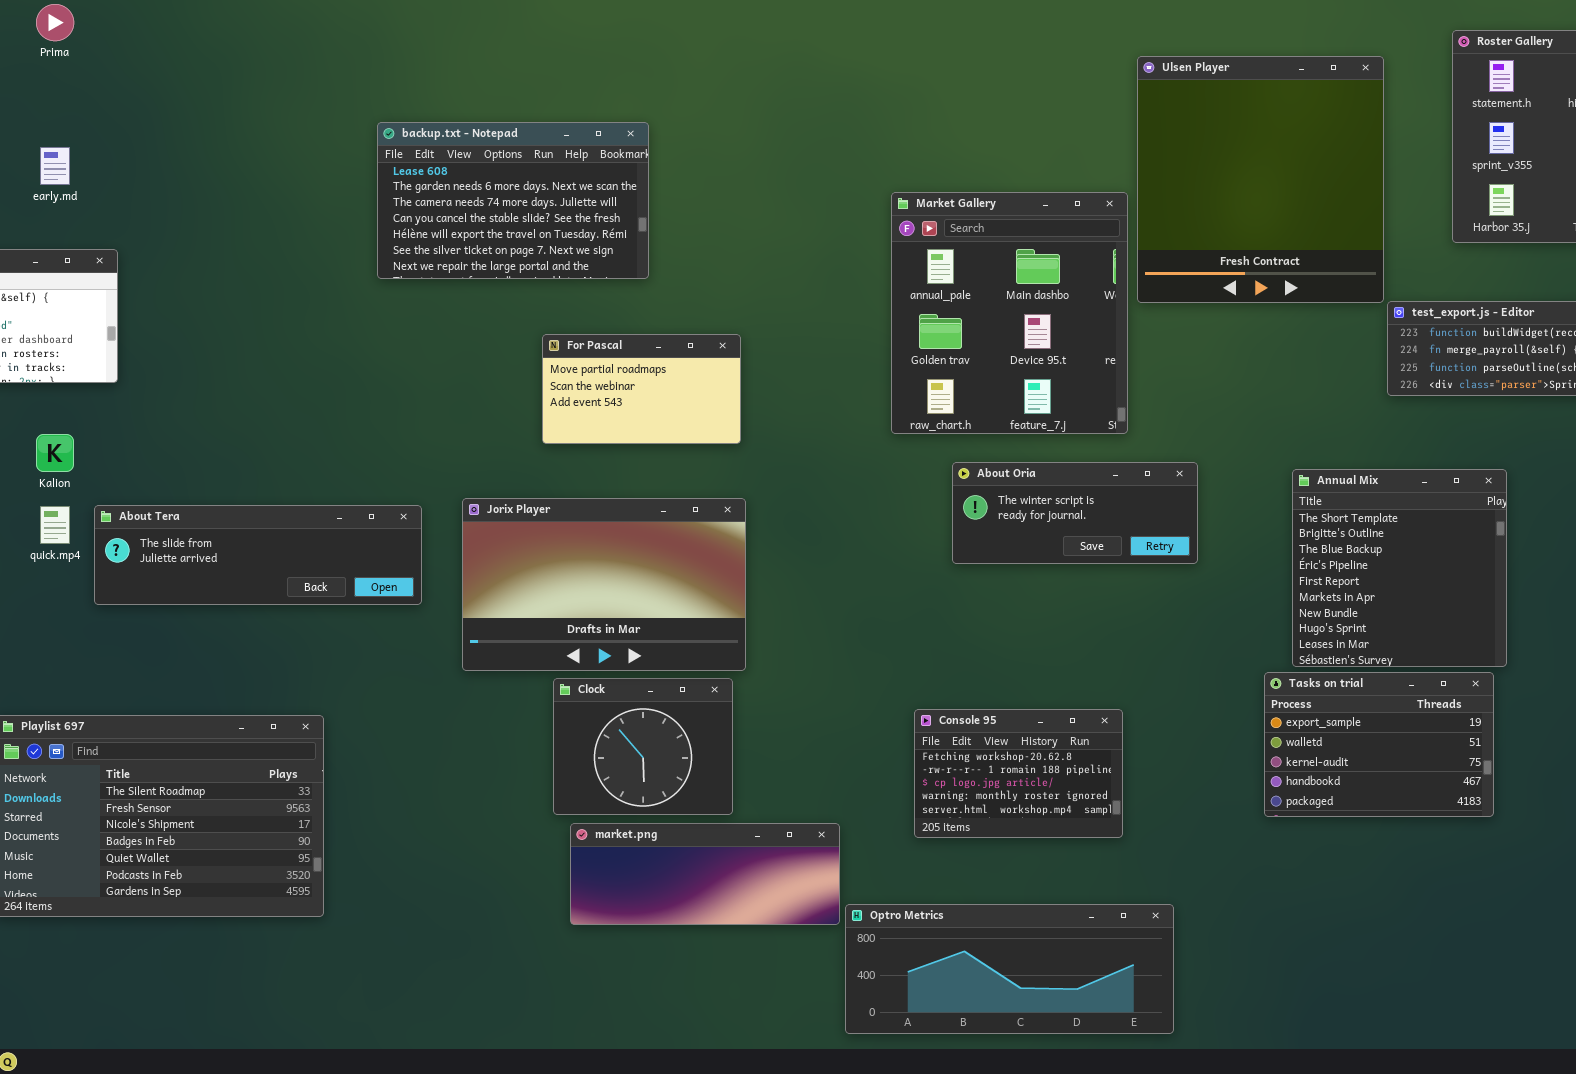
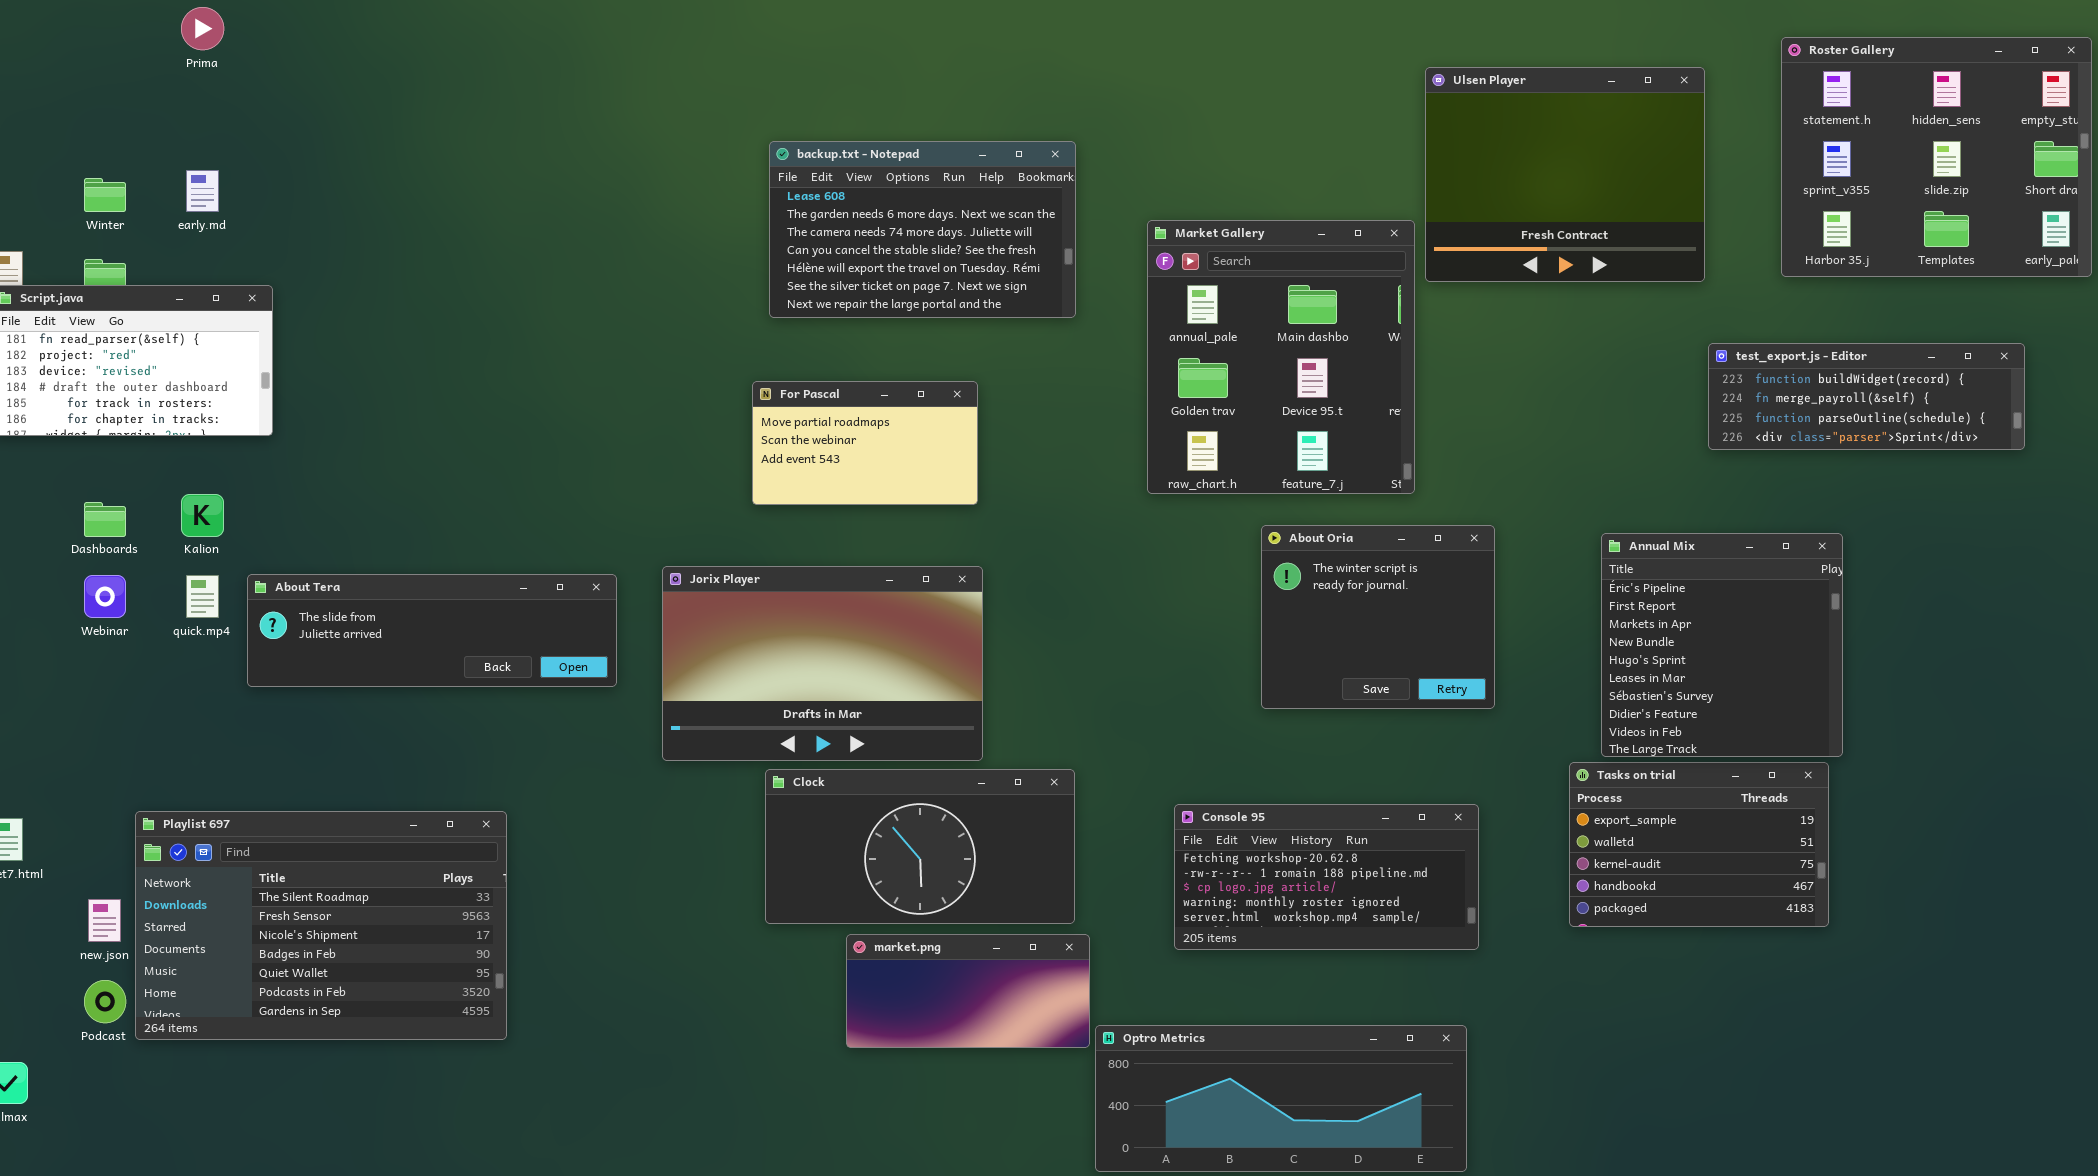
Ulsen Player: [1137,56,1384,303] -> [1425,67,1705,282], resized
backup.txt - Notepad: [377,122,649,279] -> [769,141,1076,318], moved
About Oria: [952,462,1198,564] -> [1261,525,1495,709], resized
Annual Mix: [1292,469,1507,667] -> [1601,533,1843,757], scrolled down 3 rows
Clock: [553,678,733,815] -> [765,769,1075,924], resized
Console 95: [914,709,1123,838] -> [1174,804,1479,950], resized
market.png: [570,823,840,925] -> [846,934,1090,1048], resized

